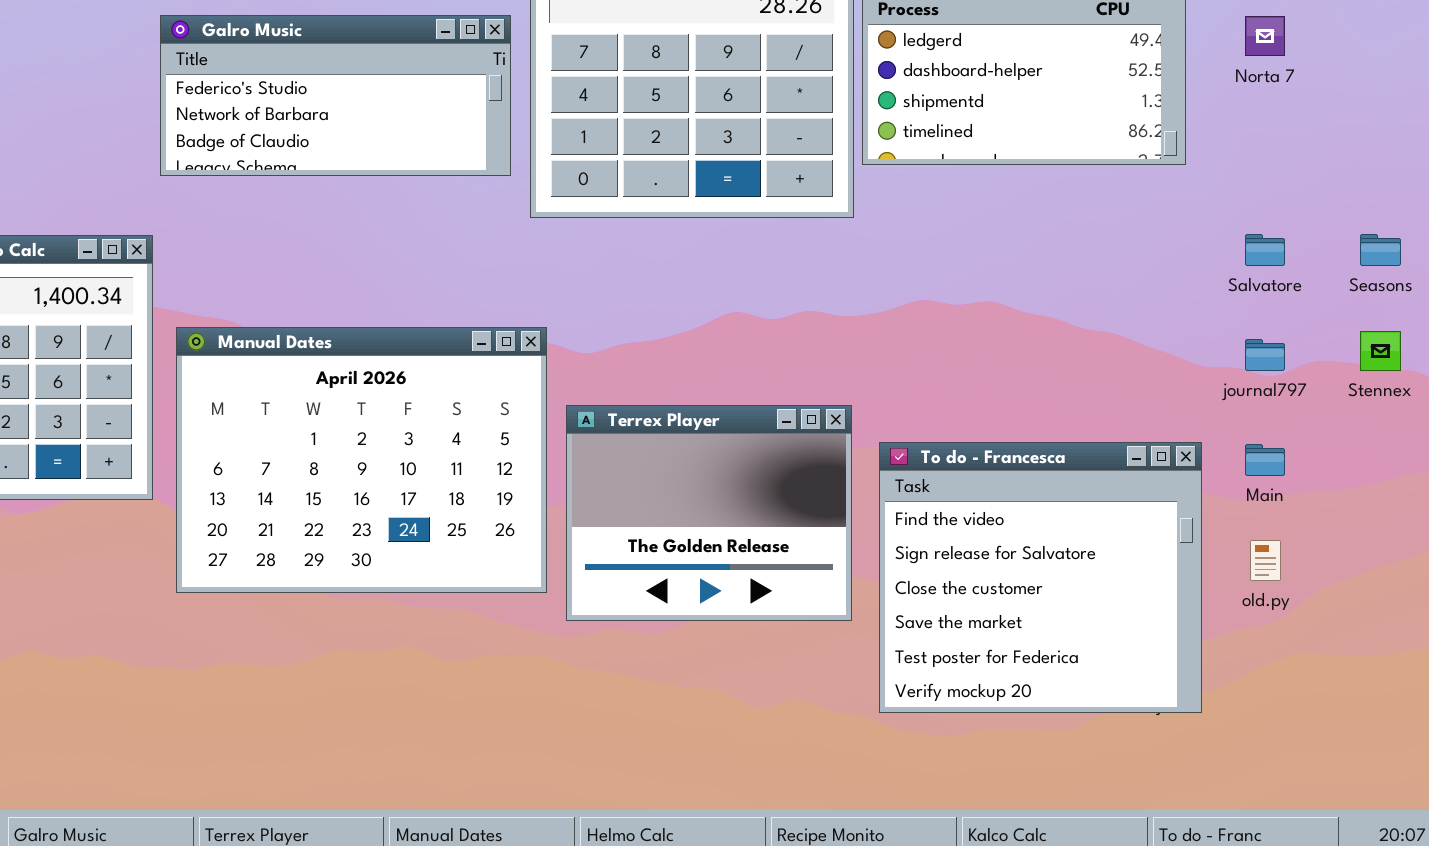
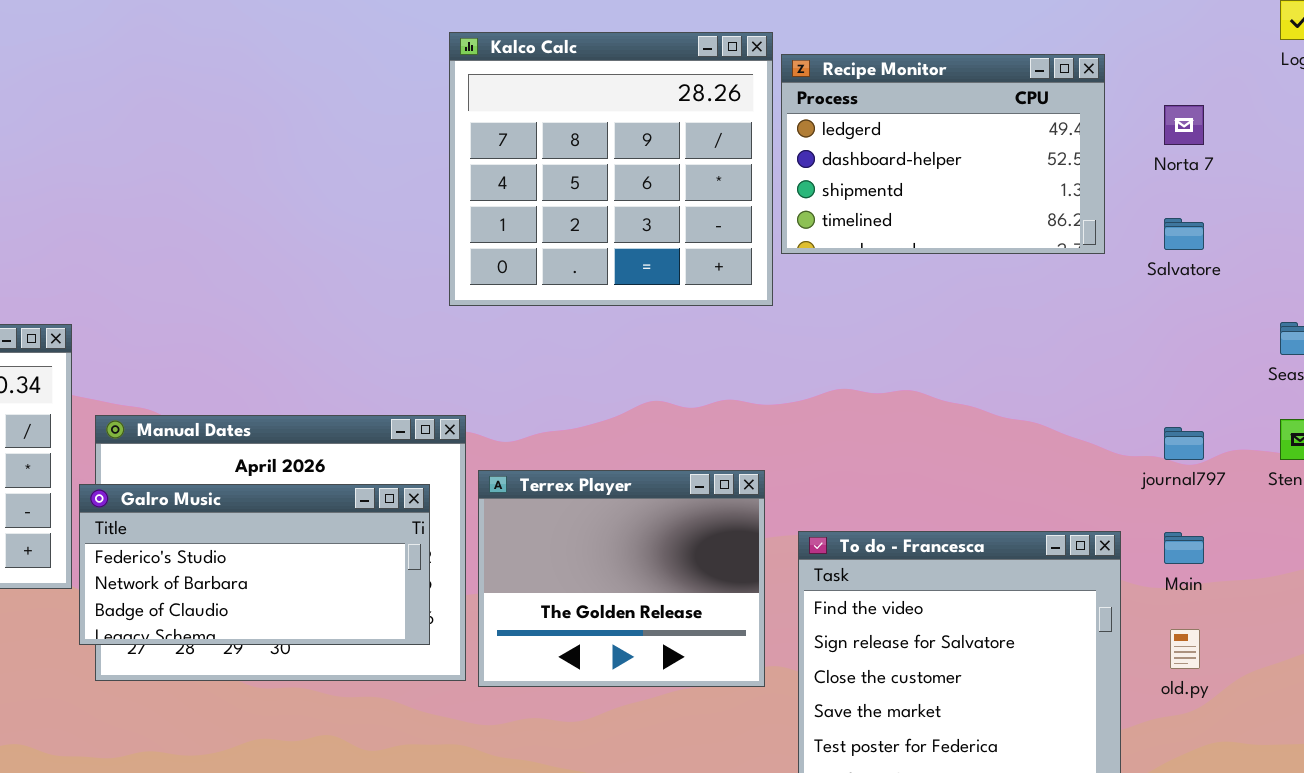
Galro Music: [160,15,511,176] -> [79,484,430,645], moved
Salvatore: [1245,234,1285,266] -> [1164,218,1204,250], moved
Terrex Player: [566,405,852,621] -> [478,470,765,687], moved

